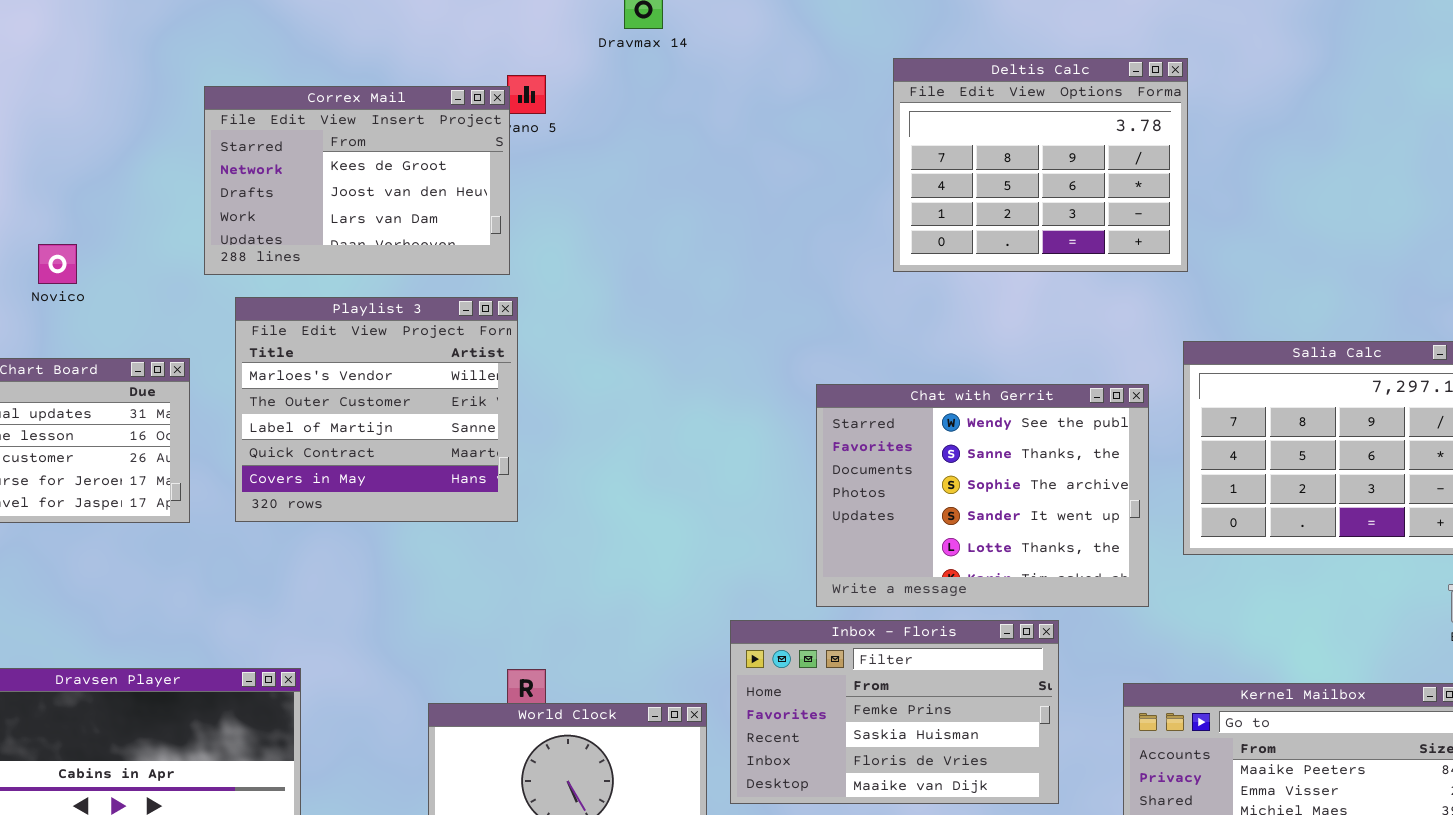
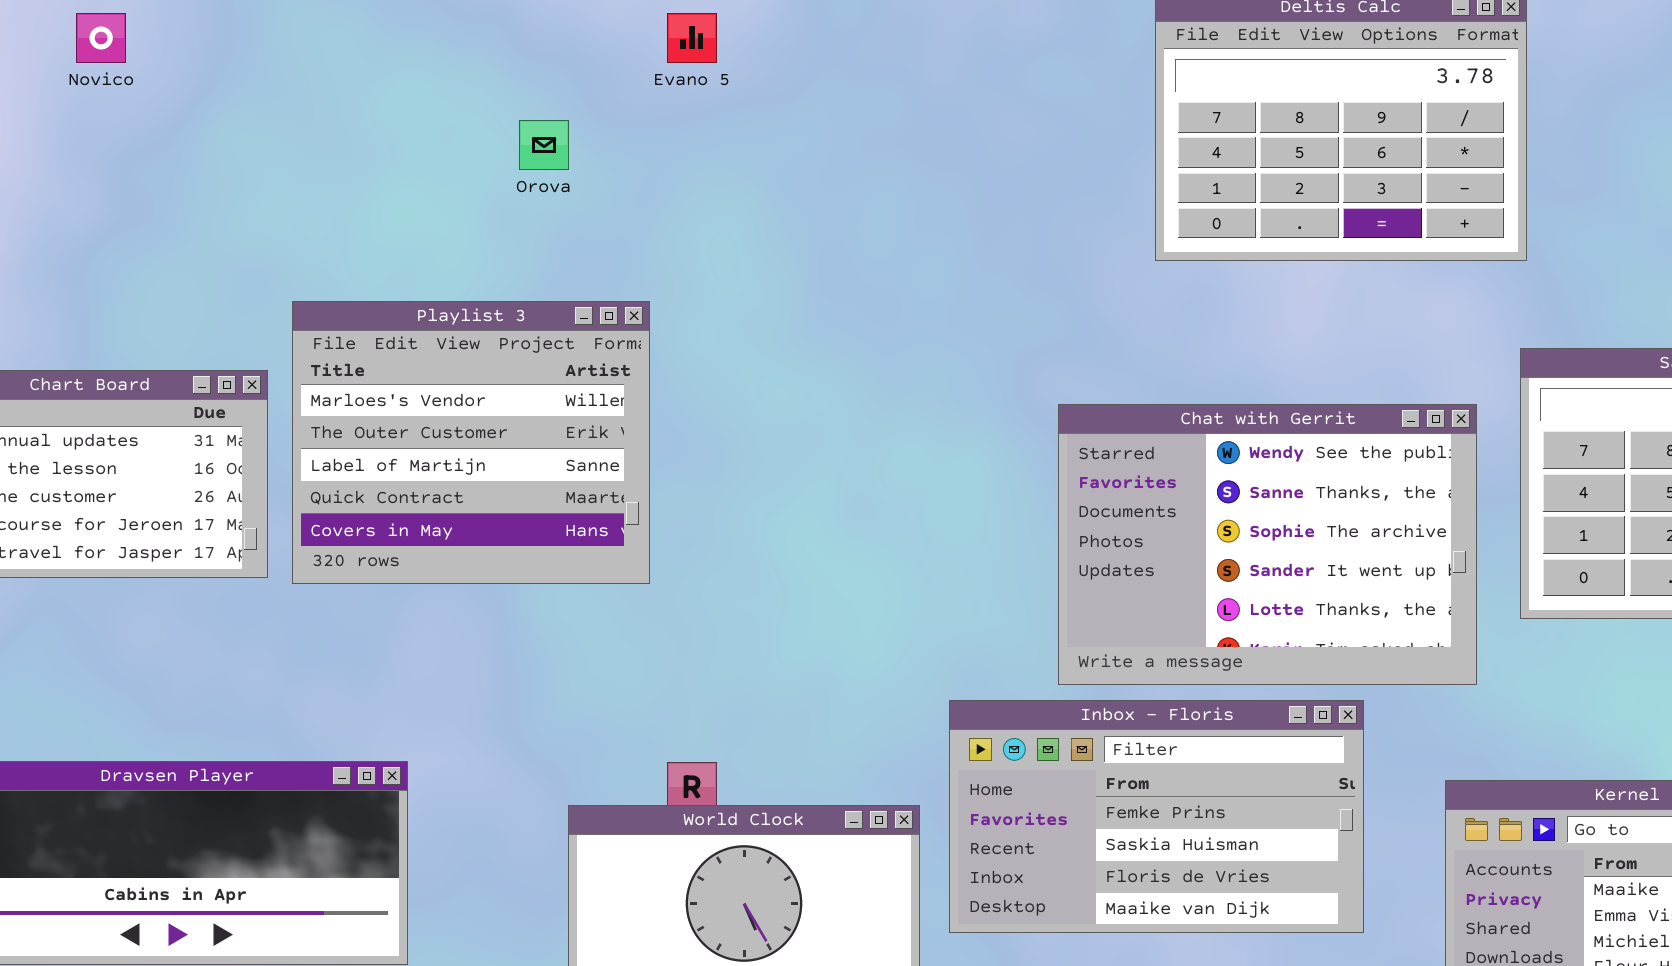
Correx Mail: [204,86,510,275] -> none, closed
Novico: [38,244,77,284] -> [76,13,126,63], moved
Playlist 3: [235,297,518,522] -> [292,301,650,584], moved

